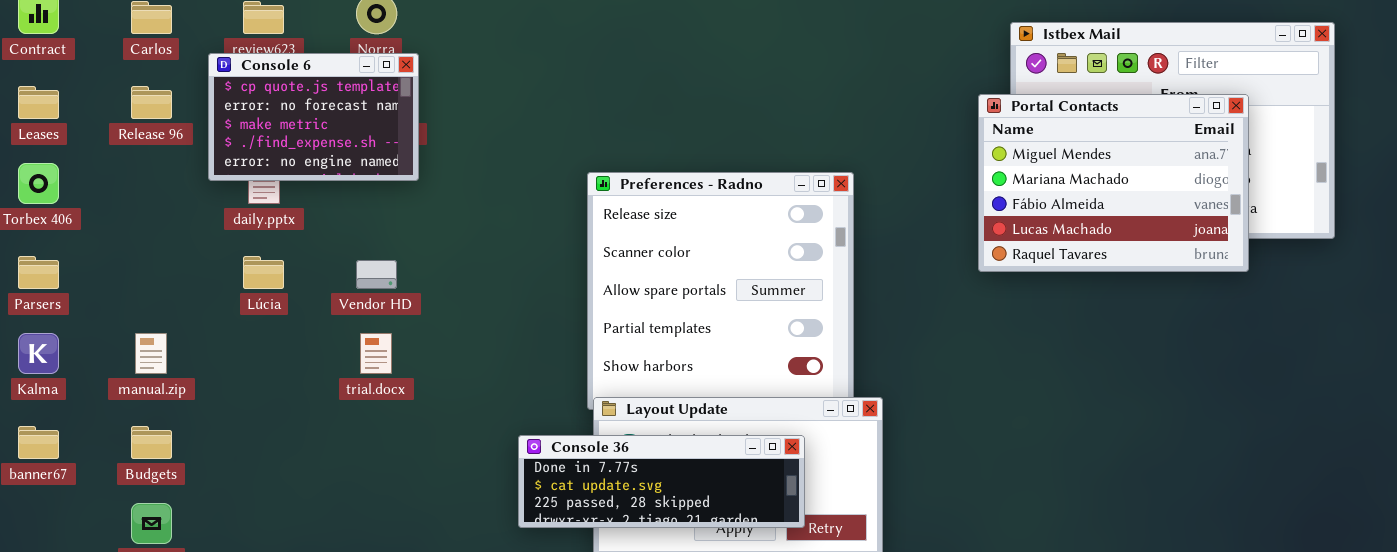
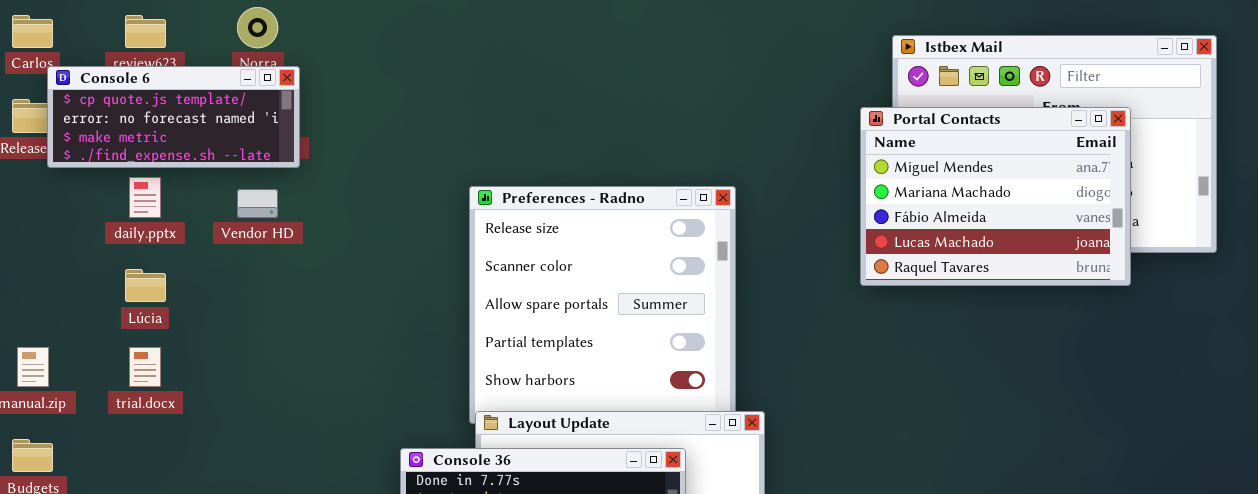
Console 6: [208,53,419,181] -> [47,66,300,168], resized
Vendor HD: [356,260,397,289] -> [237,189,278,218], moved
trial.docx: [360,333,392,374] -> [129,347,161,387], moved

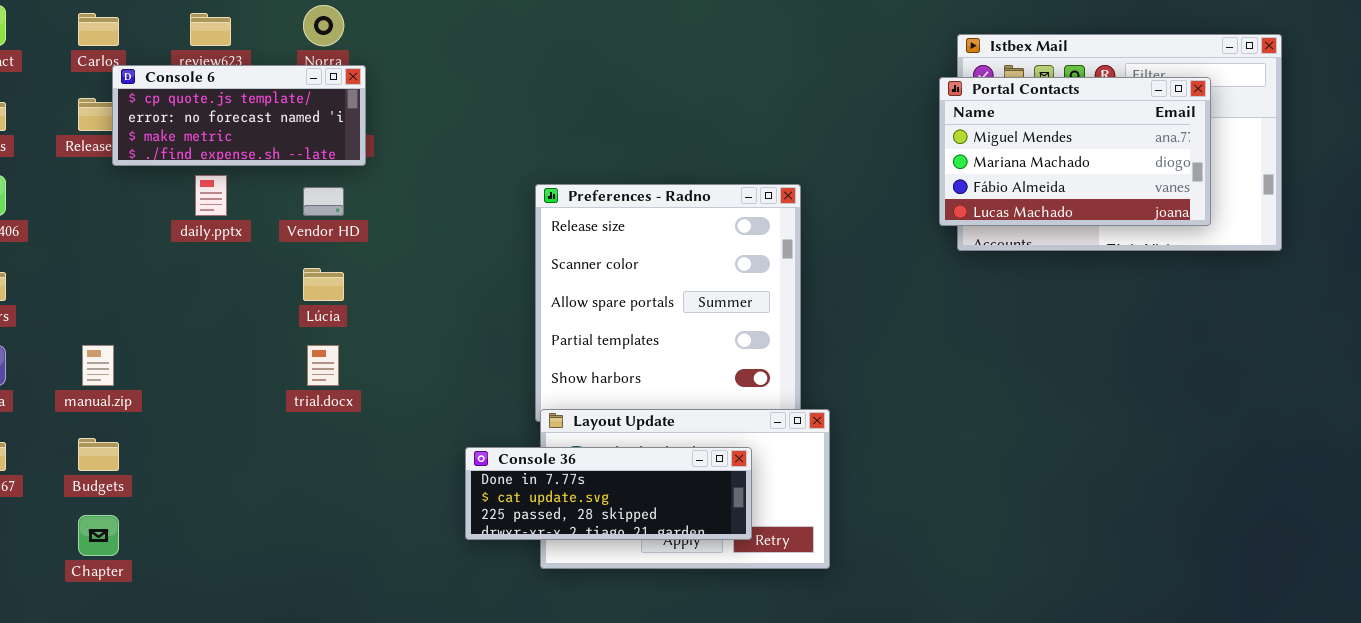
Portal Contacts: [860,107,1131,286] -> [939,77,1211,226], moved, resized
Lúcia: [125,269,166,302] -> [303,268,344,301], moved
trial.docx: [129,347,161,387] -> [307,345,339,386], moved

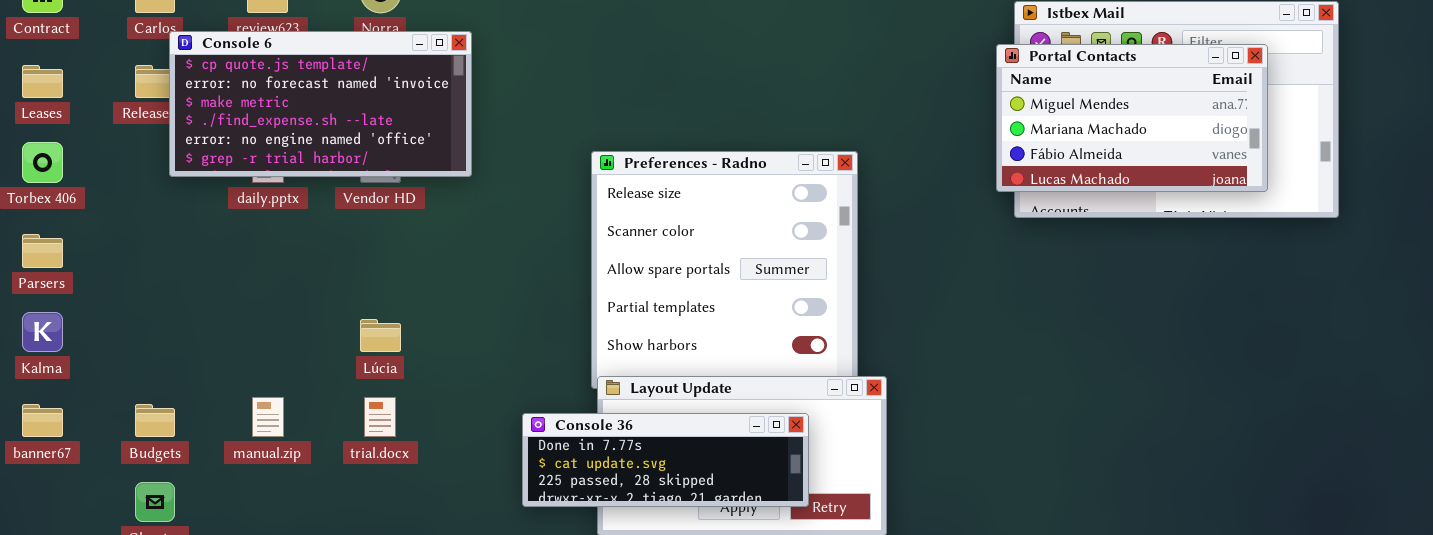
Console 6: [112,65,366,166] -> [169,31,472,177], resized
Lúcia: [303,268,344,301] -> [360,319,401,352], moved
manual.zip: [82,345,114,386] -> [252,397,284,437], moved
trial.docx: [307,345,339,386] -> [364,397,396,437], moved

